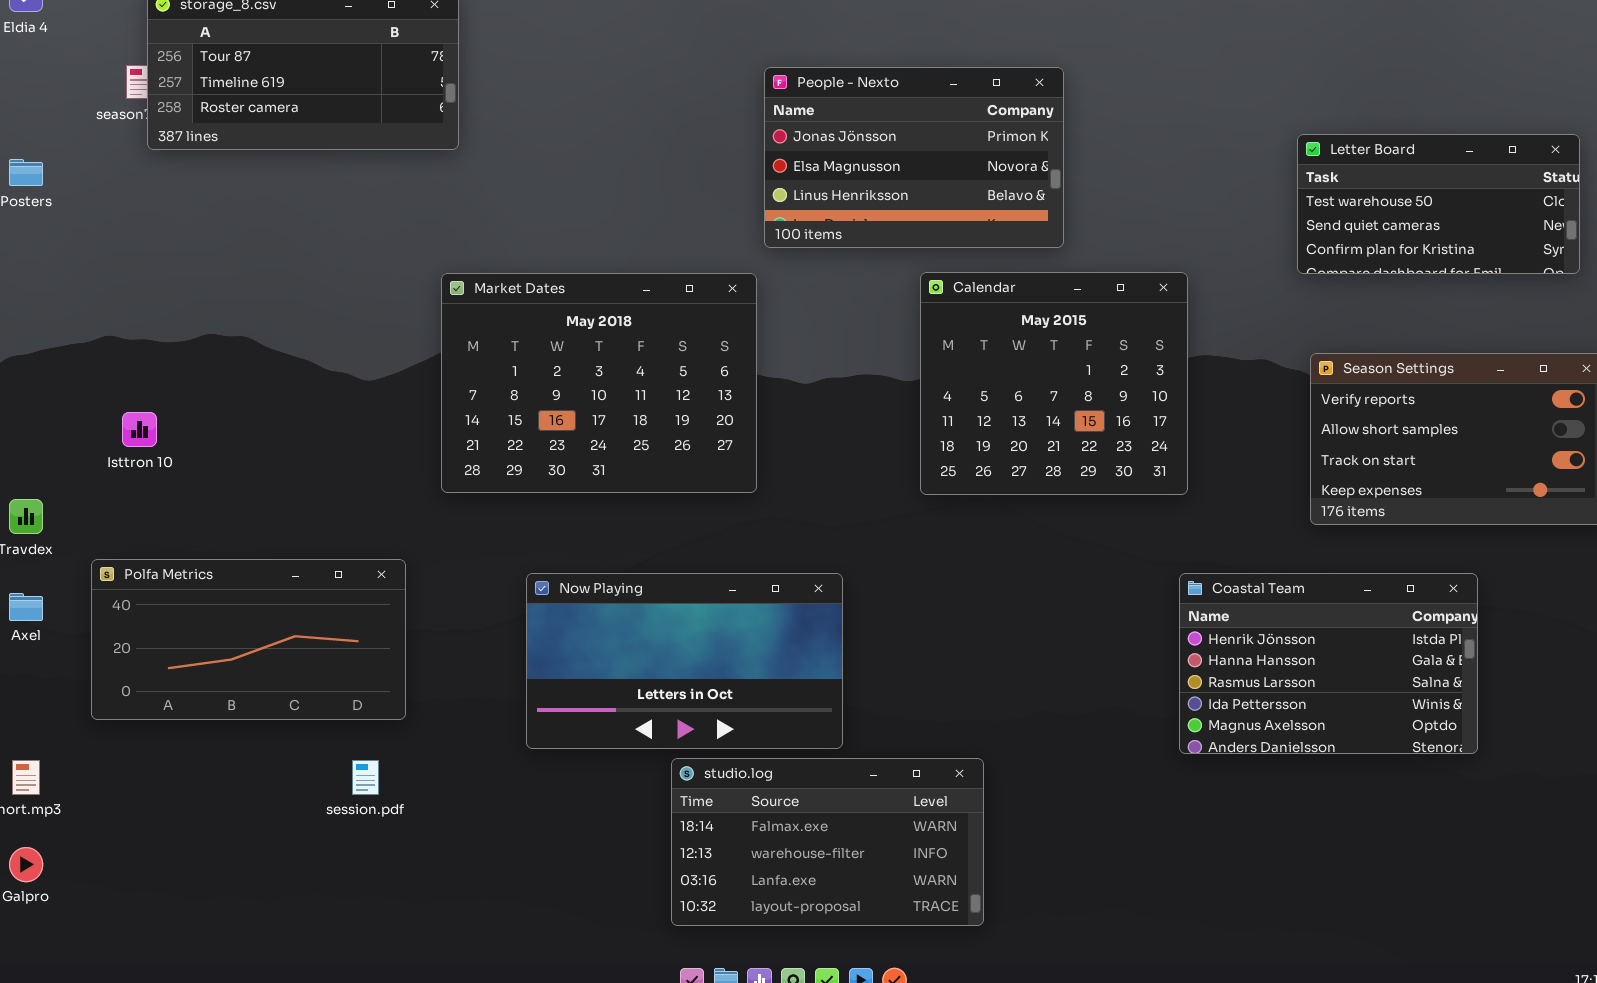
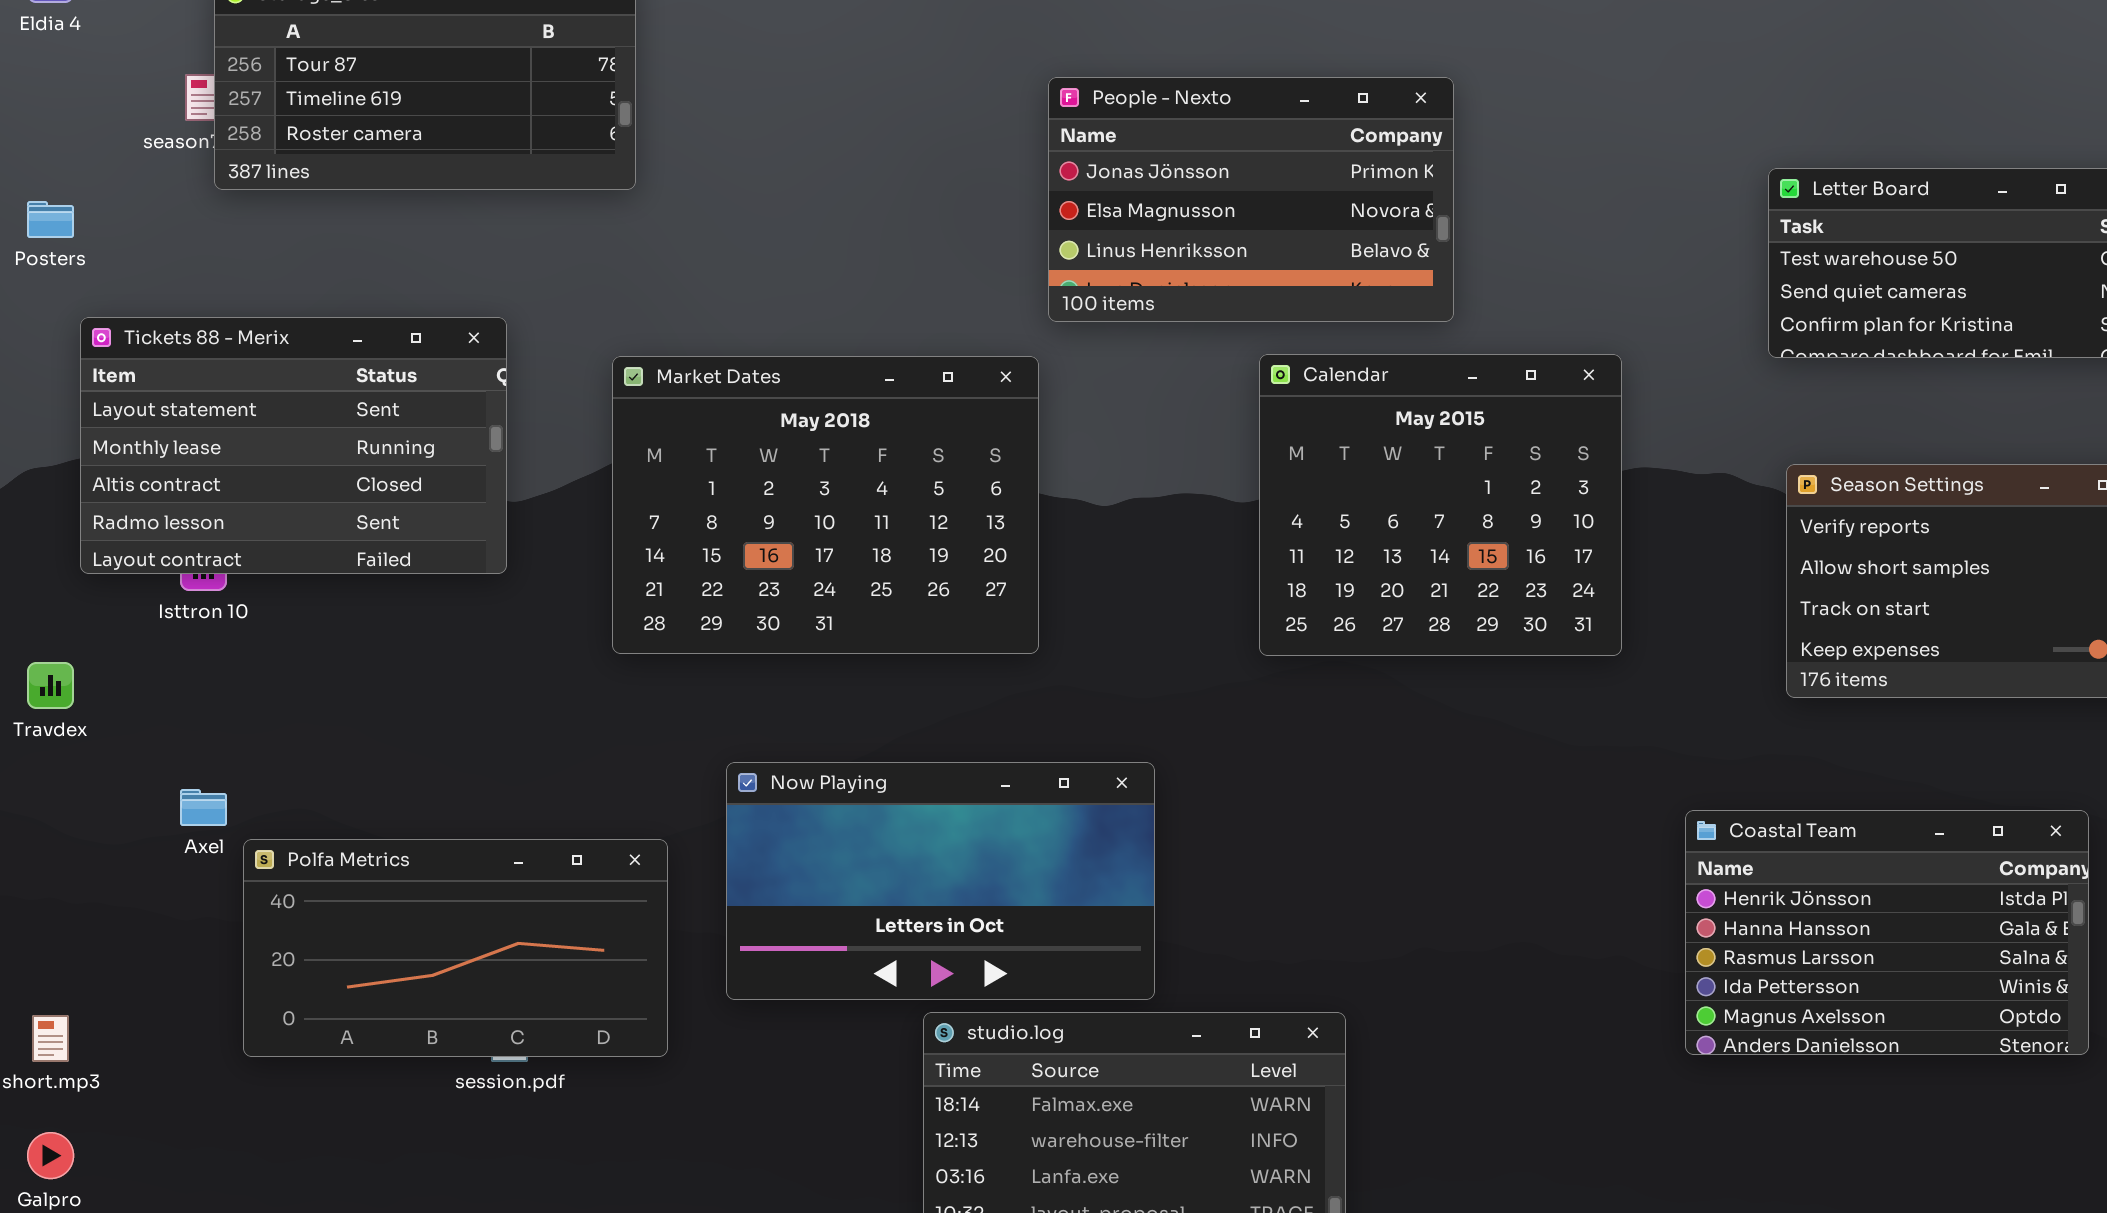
Tickets 88 - Merix: none -> [80,317,507,574], opened
Polfa Metrics: [91,559,406,720] -> [243,839,668,1057], moved
Coastal Team: [1179,573,1478,754] -> [1685,810,2089,1055], moved
Axel: [9,593,43,621] -> [180,789,227,826], moved

